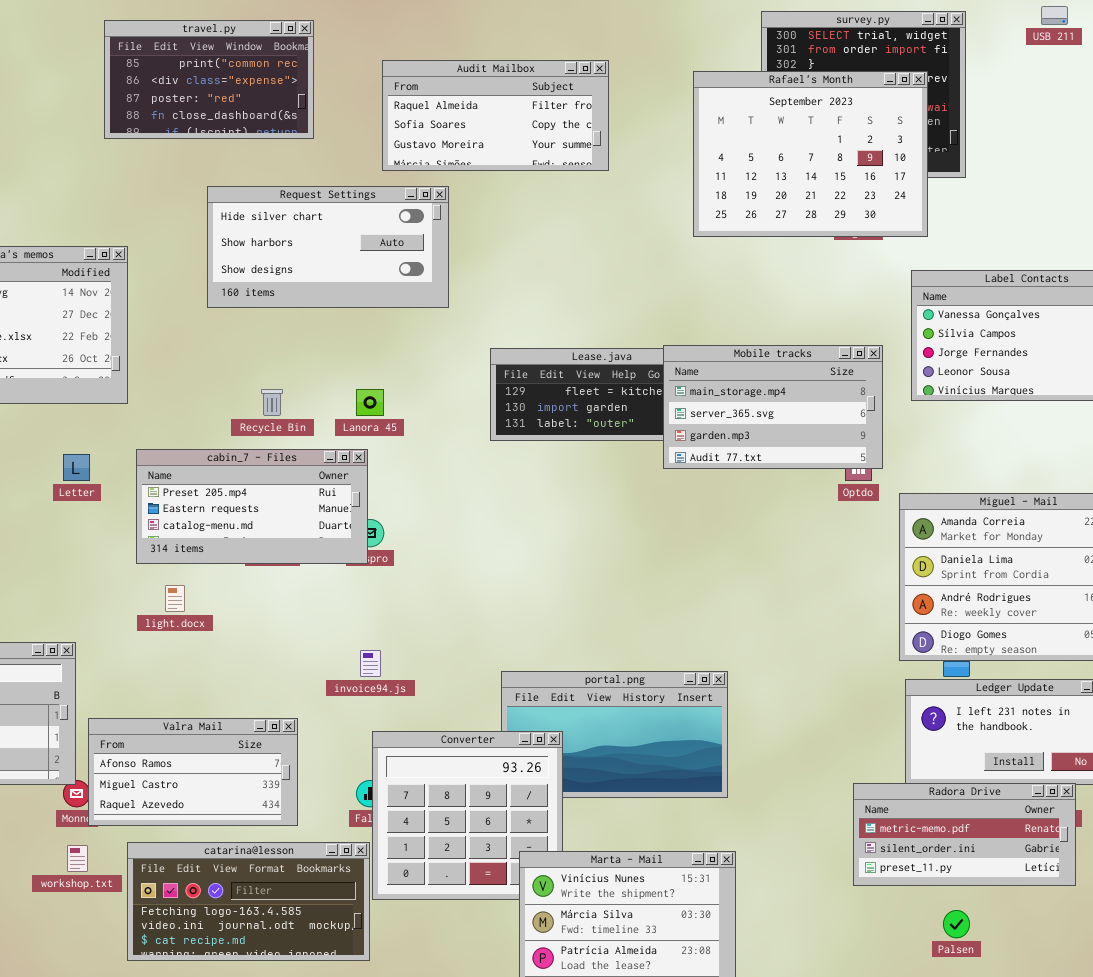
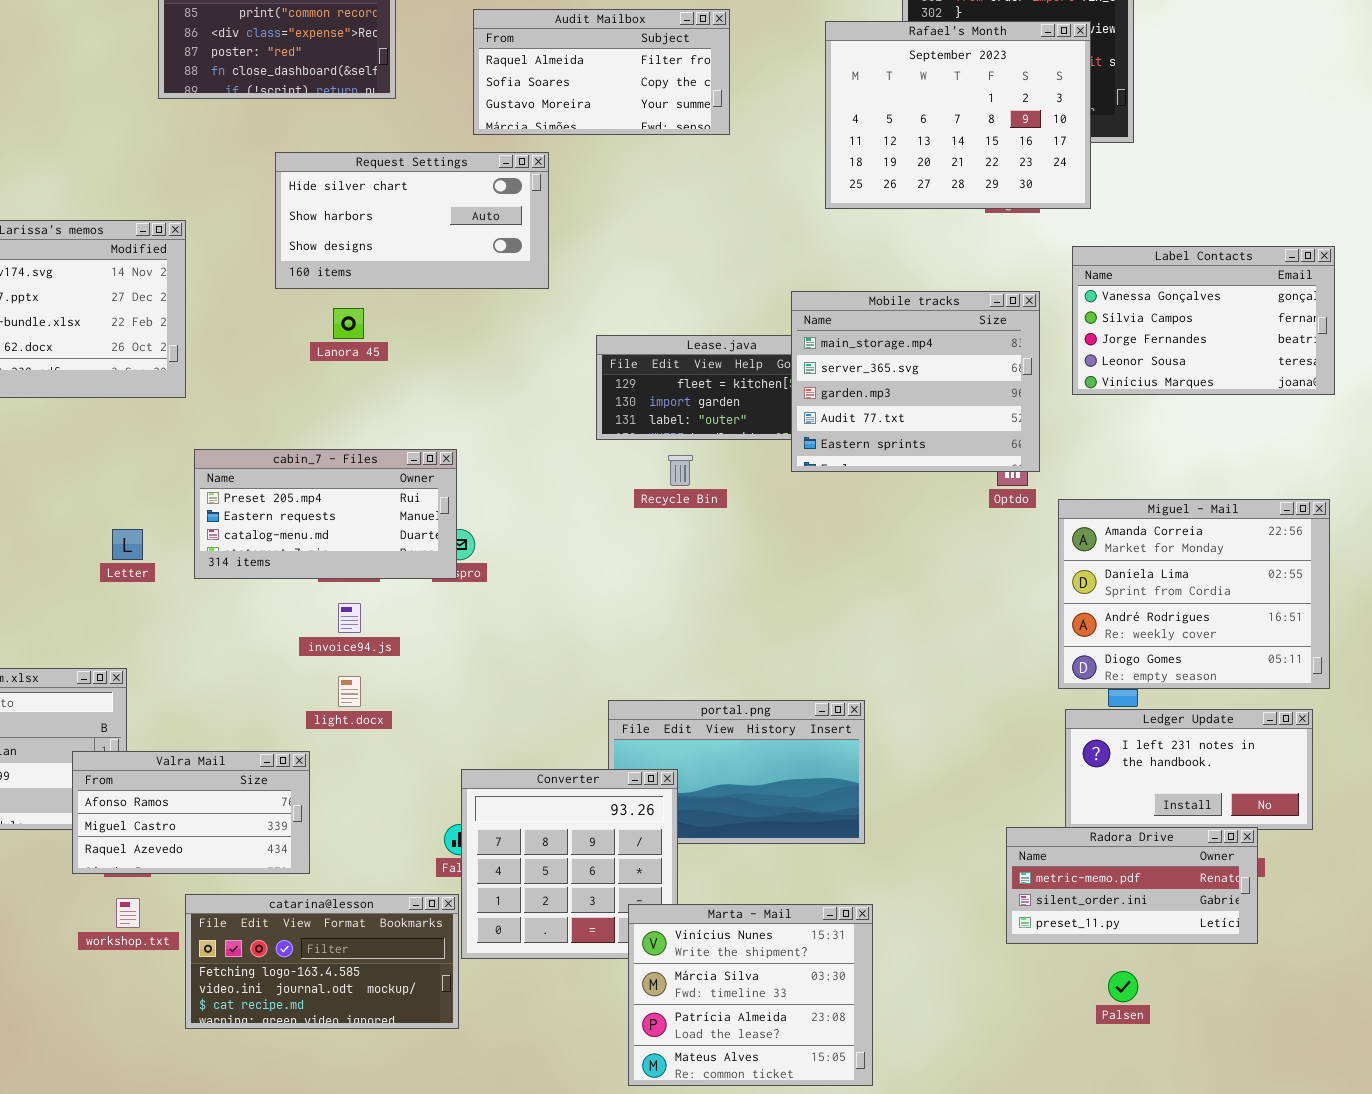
Mobile tracks: [663,345,883,469] -> [791,291,1040,472], resized
Recycle Bin: [261,389,283,416] -> [668,455,693,486], moved
Lanora 45: [356,389,384,416] -> [333,308,364,339], moved
Letter: [63,454,90,481] -> [112,529,143,560], moved
light.docx: [165,585,185,612] -> [338,676,361,707], moved
invoice94.js: [360,650,381,677] -> [338,603,361,633], moved
Valra Mail: [88,718,298,826] -> [72,751,310,874], moved

